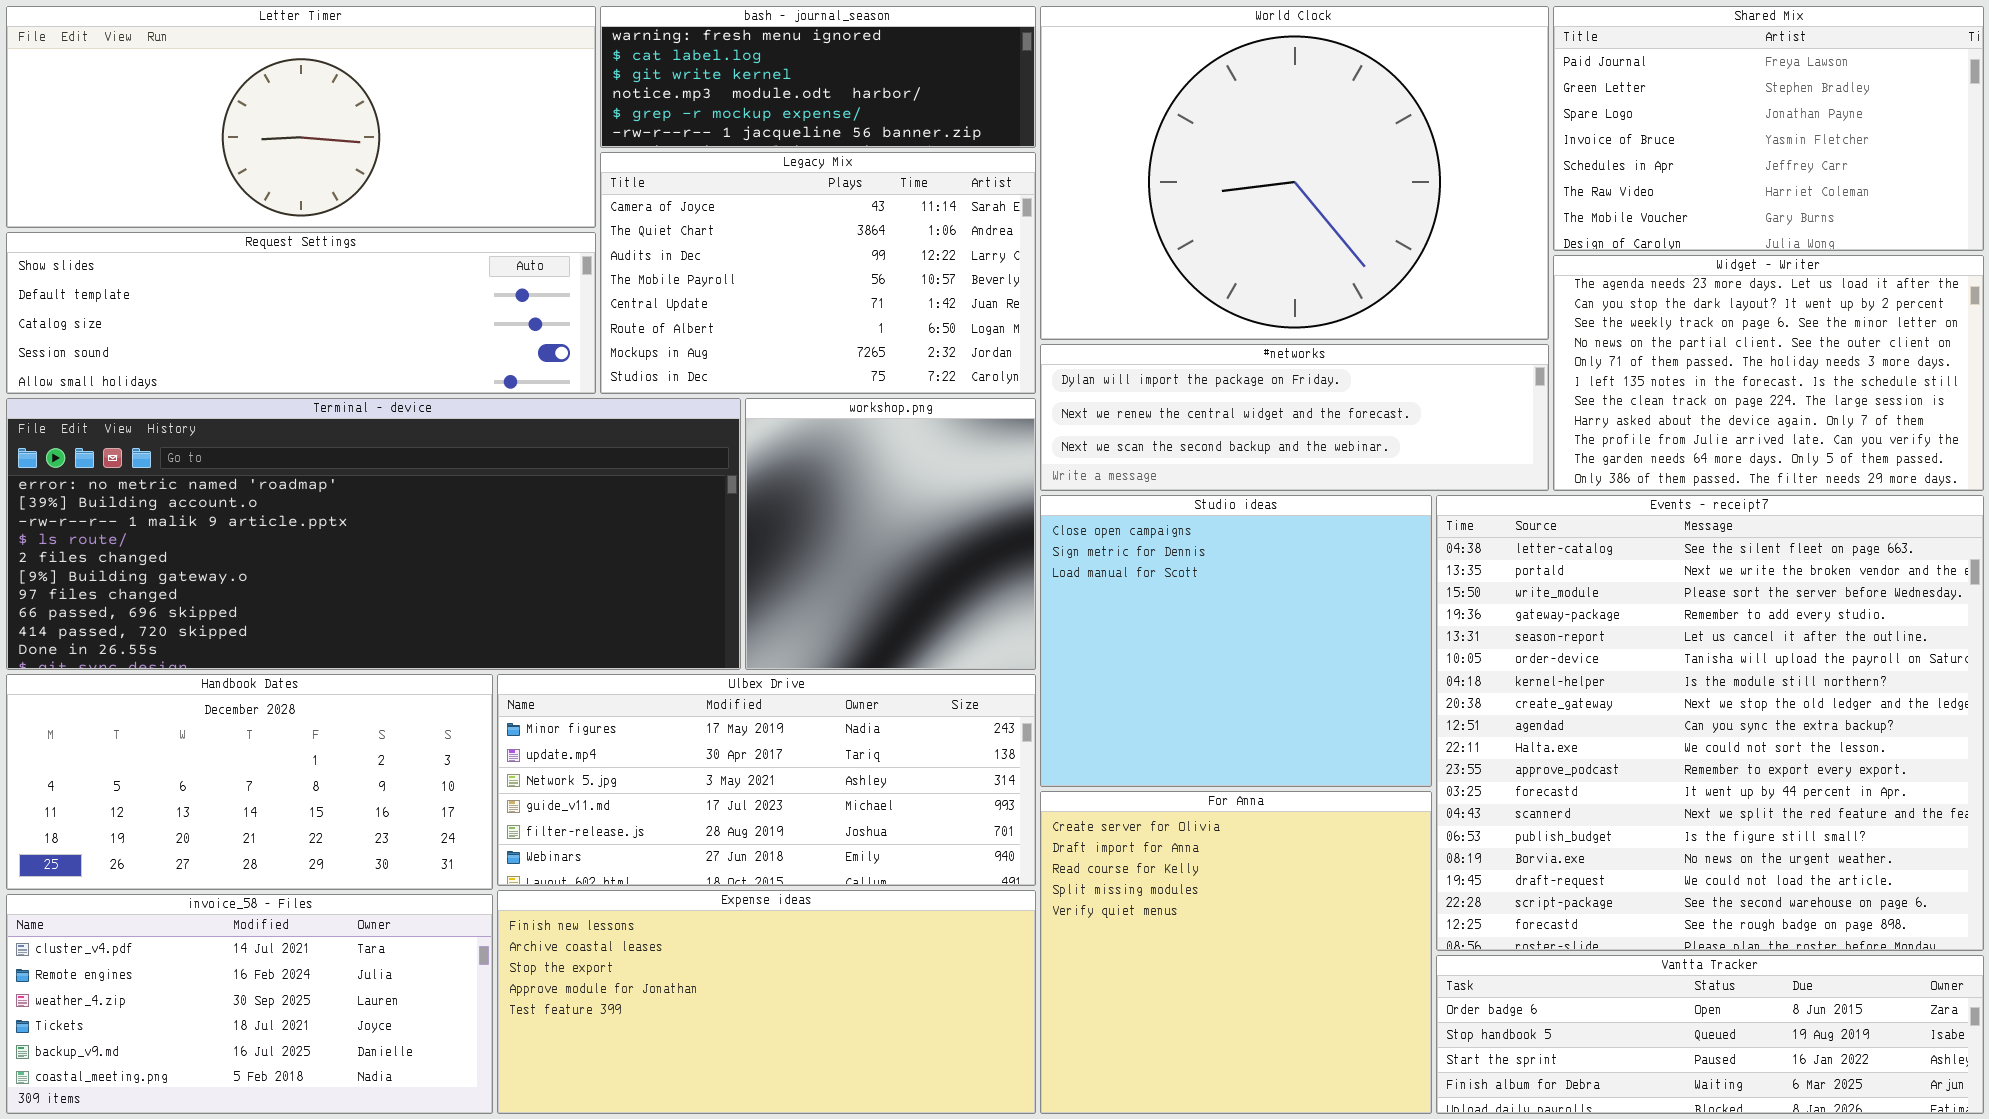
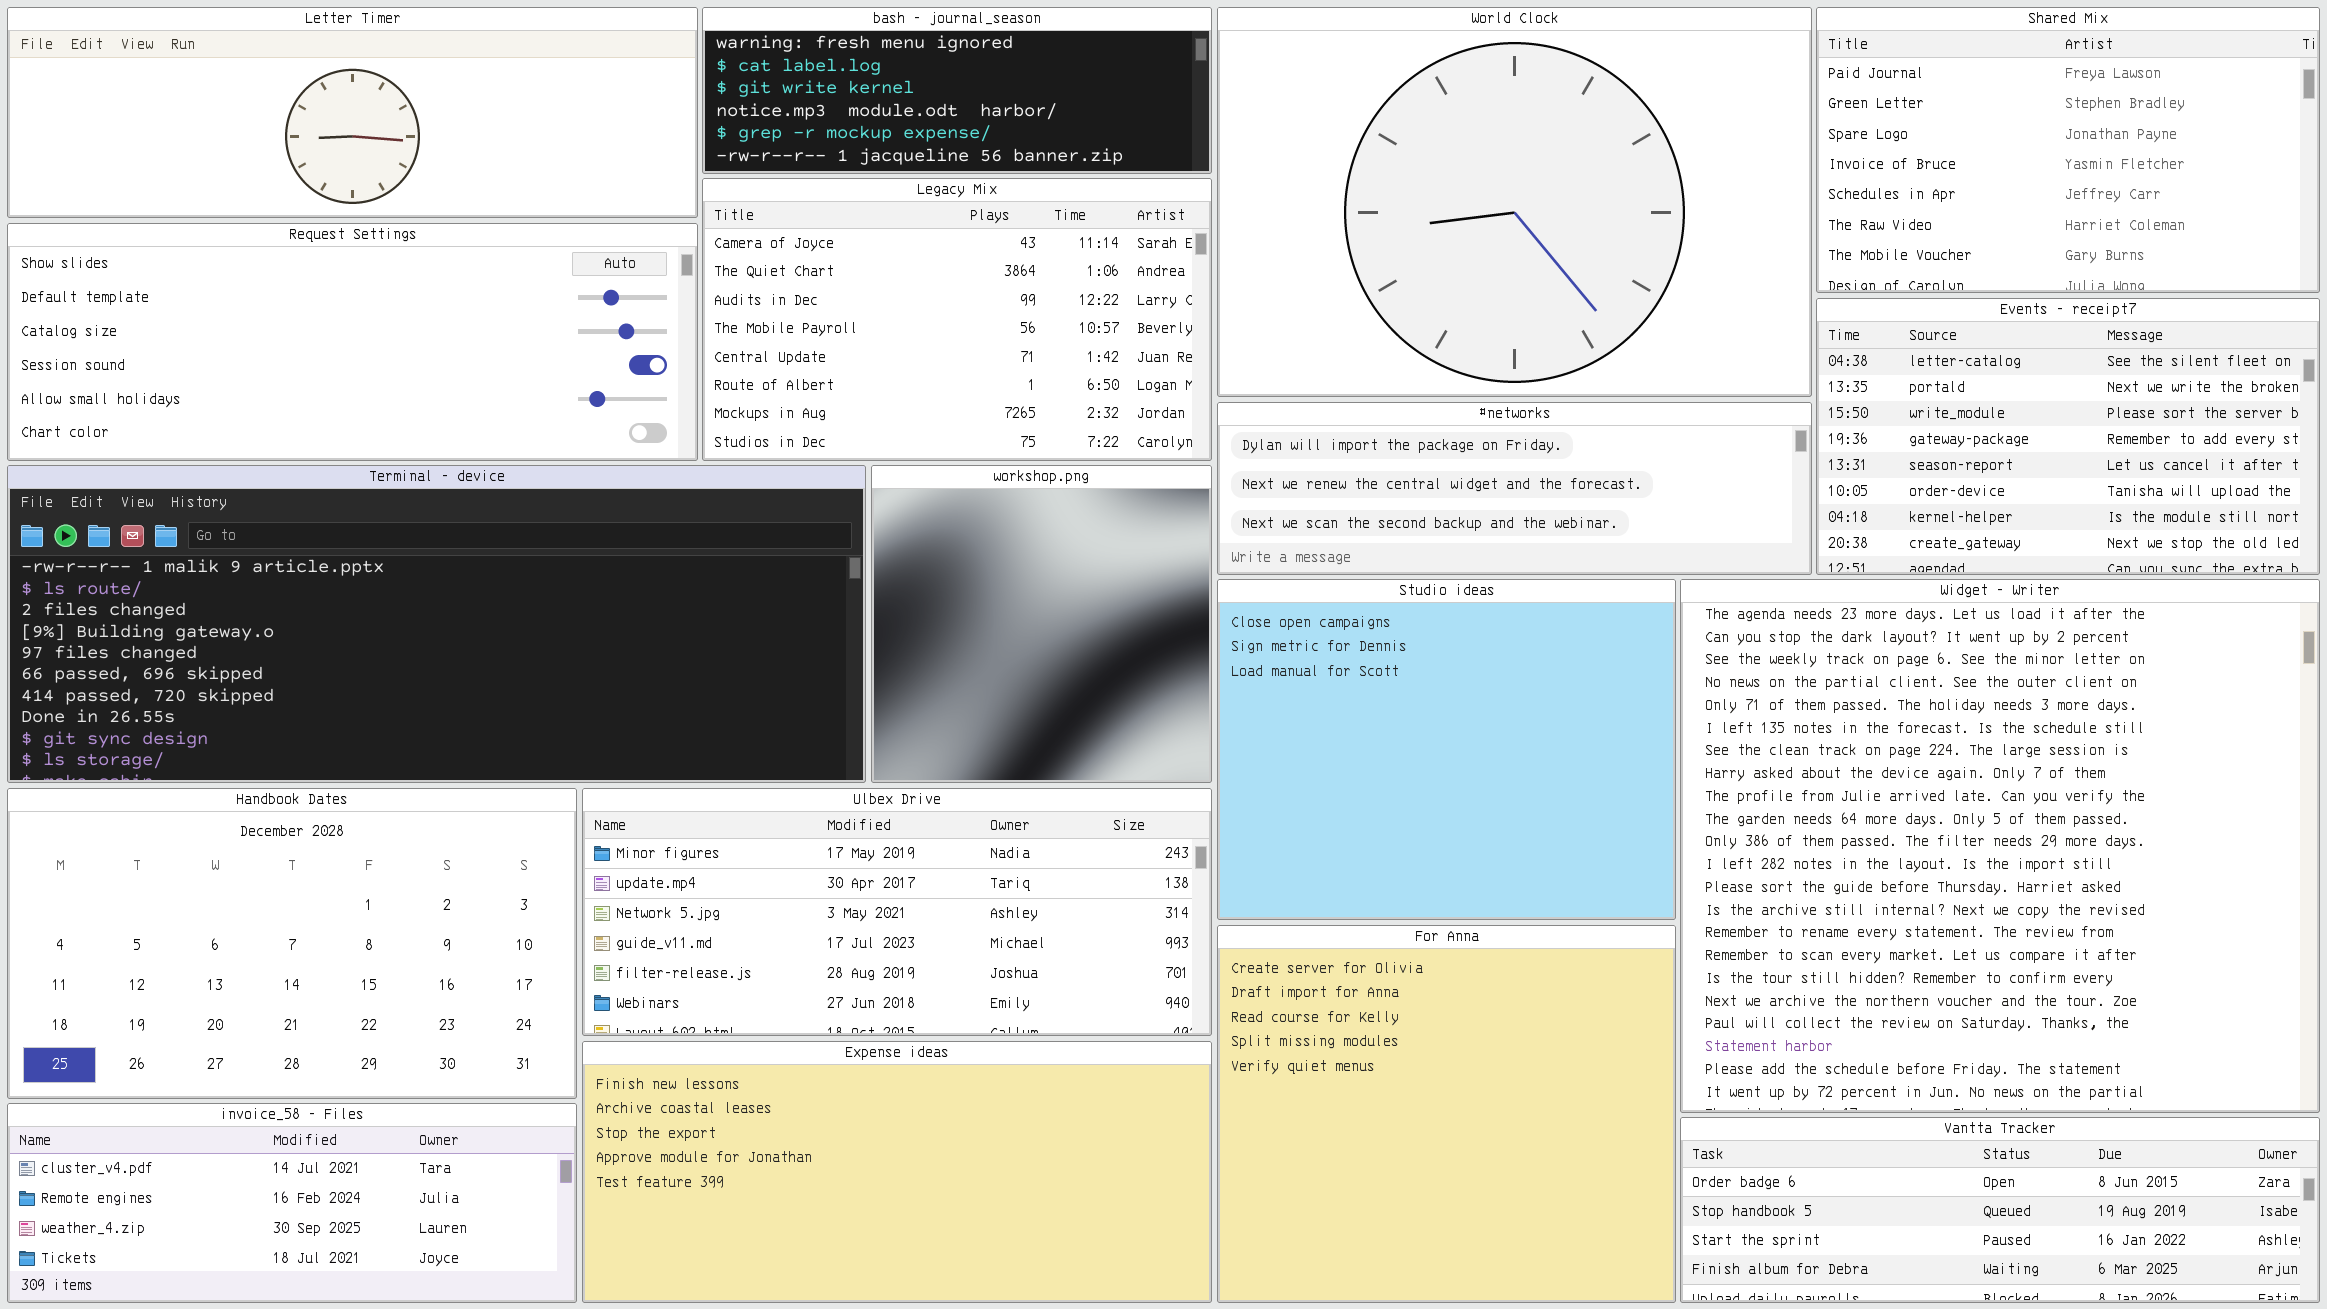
Letter Timer: [6,6,596,228] -> [7,7,698,218], resized
Request Settings: [6,232,596,394] -> [7,223,698,461], resized
Widget - Writer: [1553,255,1984,491] -> [1680,579,2320,1113], moved, resized
Terminal - device: [6,398,741,670] -> [7,465,866,783], scrolled down 2 rows
Events - receipt7: [1436,495,1984,951] -> [1816,298,2320,575], moved, resized
Handbook Dates: [6,674,493,890] -> [7,788,577,1099], resized
invoice_58 - Files: [6,894,493,1114] -> [7,1103,577,1303], resized

